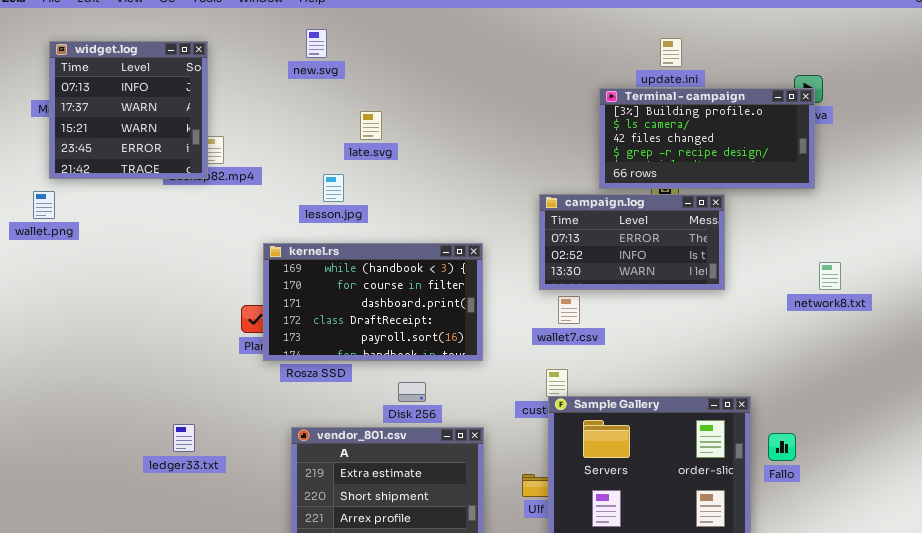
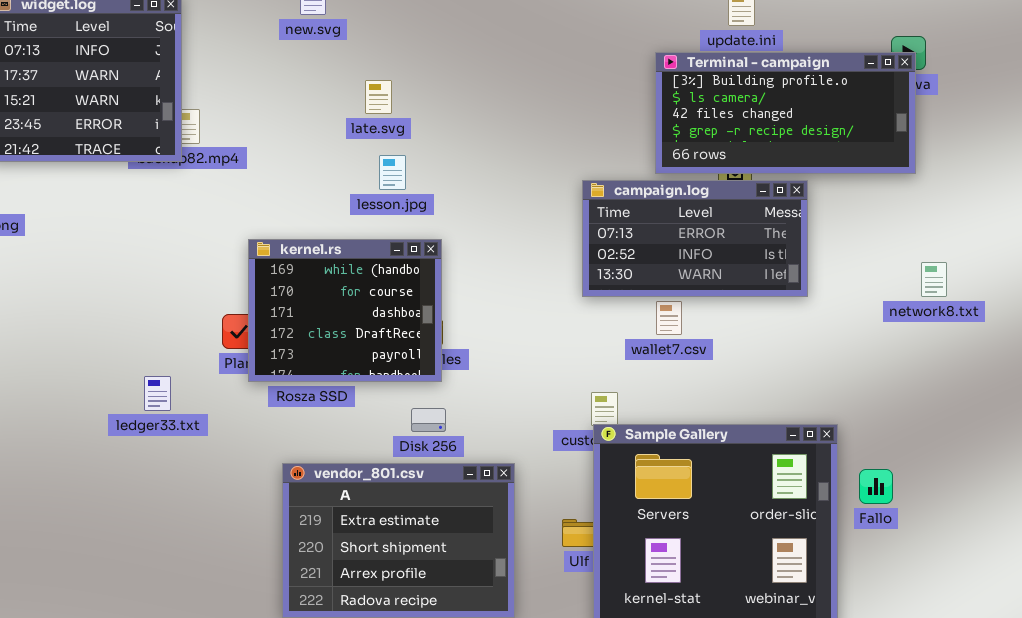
lesson.jpg: [323,174,344,202] -> [379,155,406,190], moved
kernel.rs: [263,243,483,361] -> [248,239,442,382], resized
wallet7.csv: [558,296,580,324] -> [656,301,682,335], moved
ledger33.txt: [173,424,195,452] -> [144,376,171,411], moved

